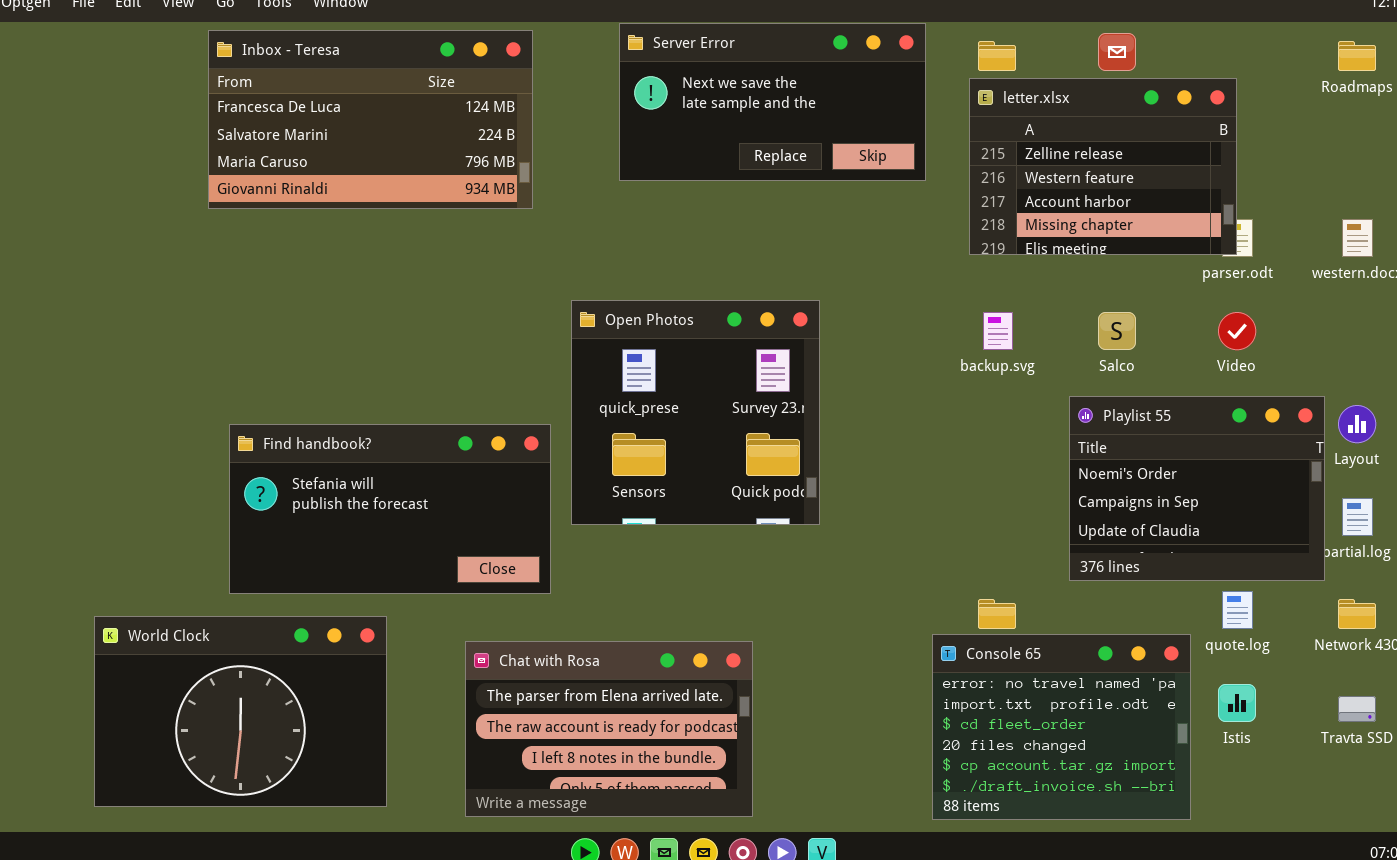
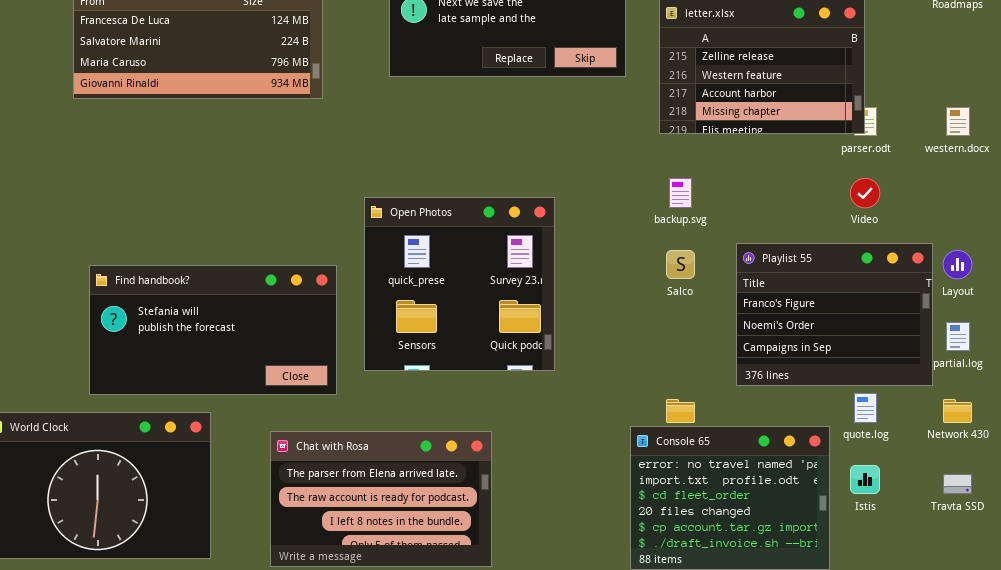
Open Photos: [571,300,820,525] -> [364,197,555,371], moved
Salco: [1098,312,1136,350] -> [666,250,695,279], moved
Playlist 55: [1069,396,1325,581] -> [736,243,933,386], scrolled up 1 row

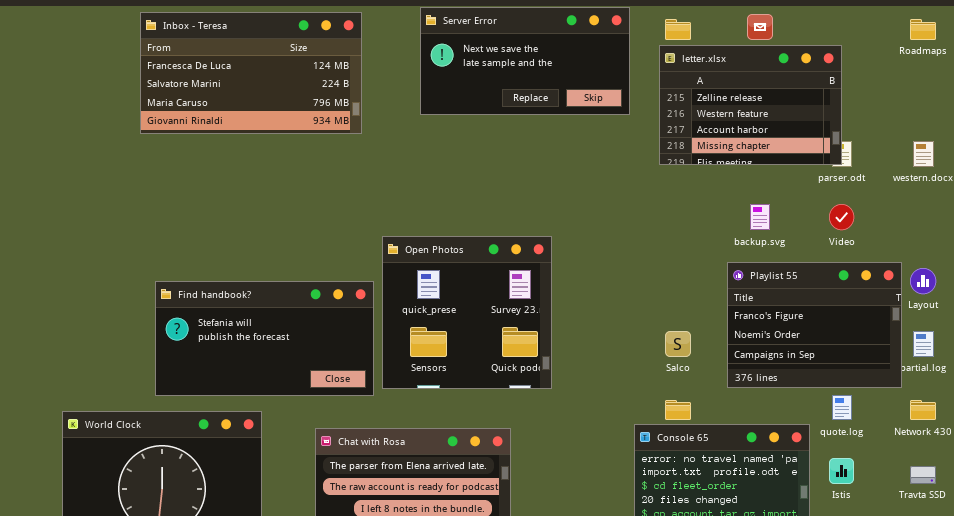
backup.svg: [669,178,692,208] -> [750,204,770,230], moved
Open Photos: [364,197,555,371] -> [382,236,552,389], moved
Salco: [666,250,695,279] -> [665,331,691,357], moved

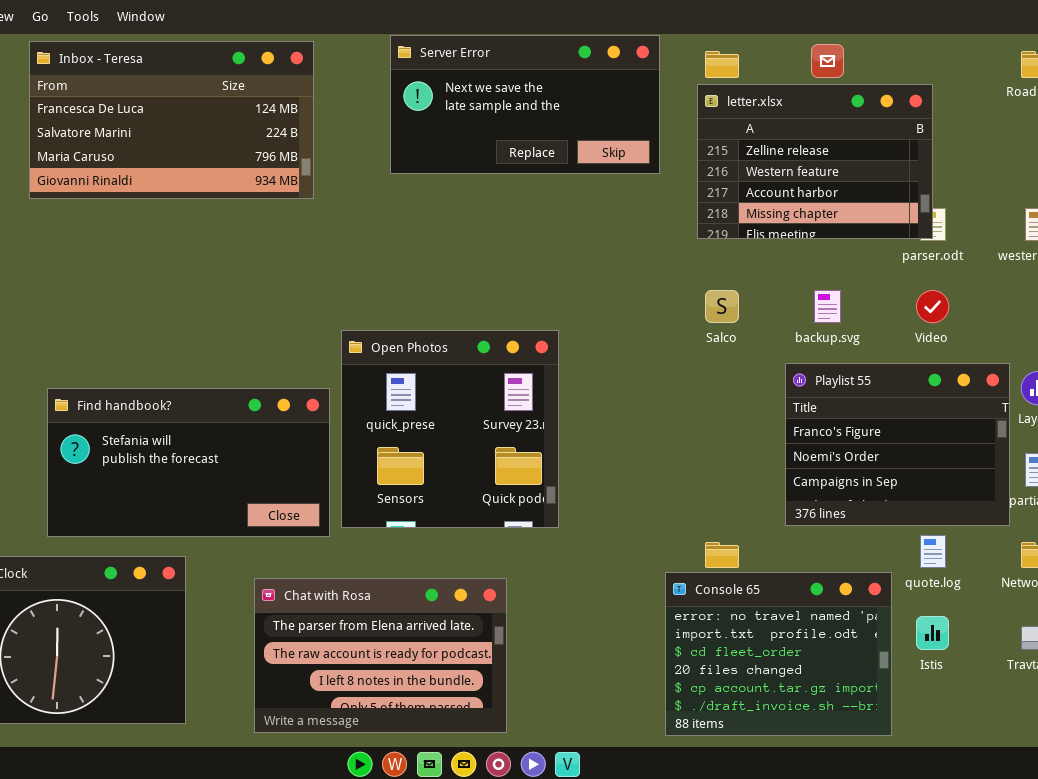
Salco: [665,331,691,357] -> [705,290,739,323], moved

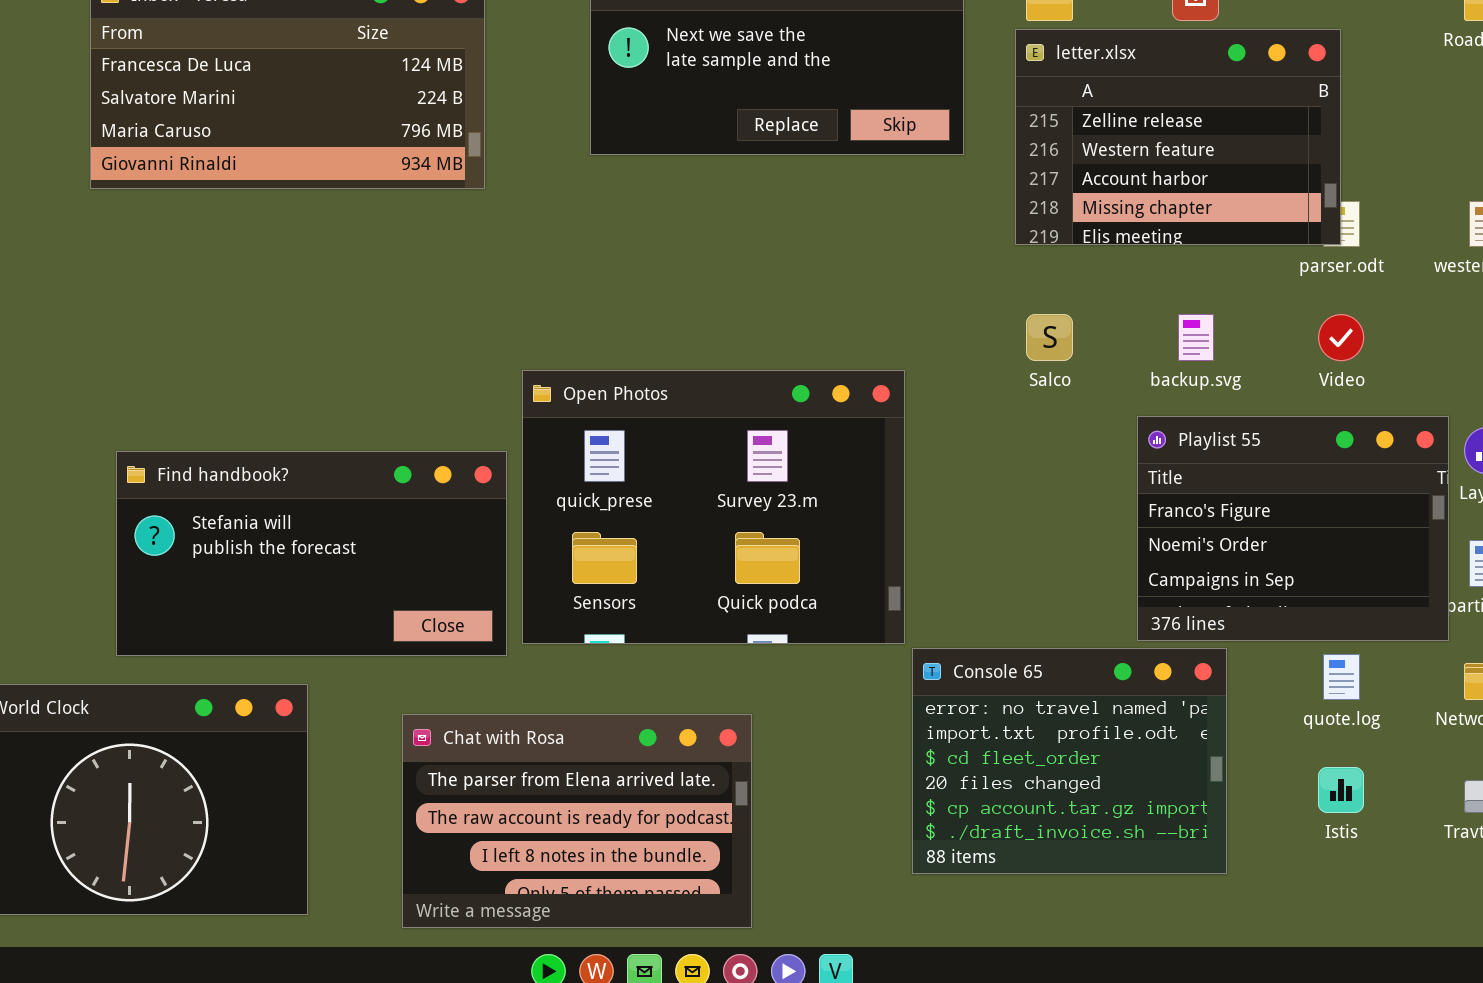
Open Photos: [341,330,559,528] -> [522,370,905,644], resized
Console 65: [665,572,892,736] -> [912,648,1227,874], moved

